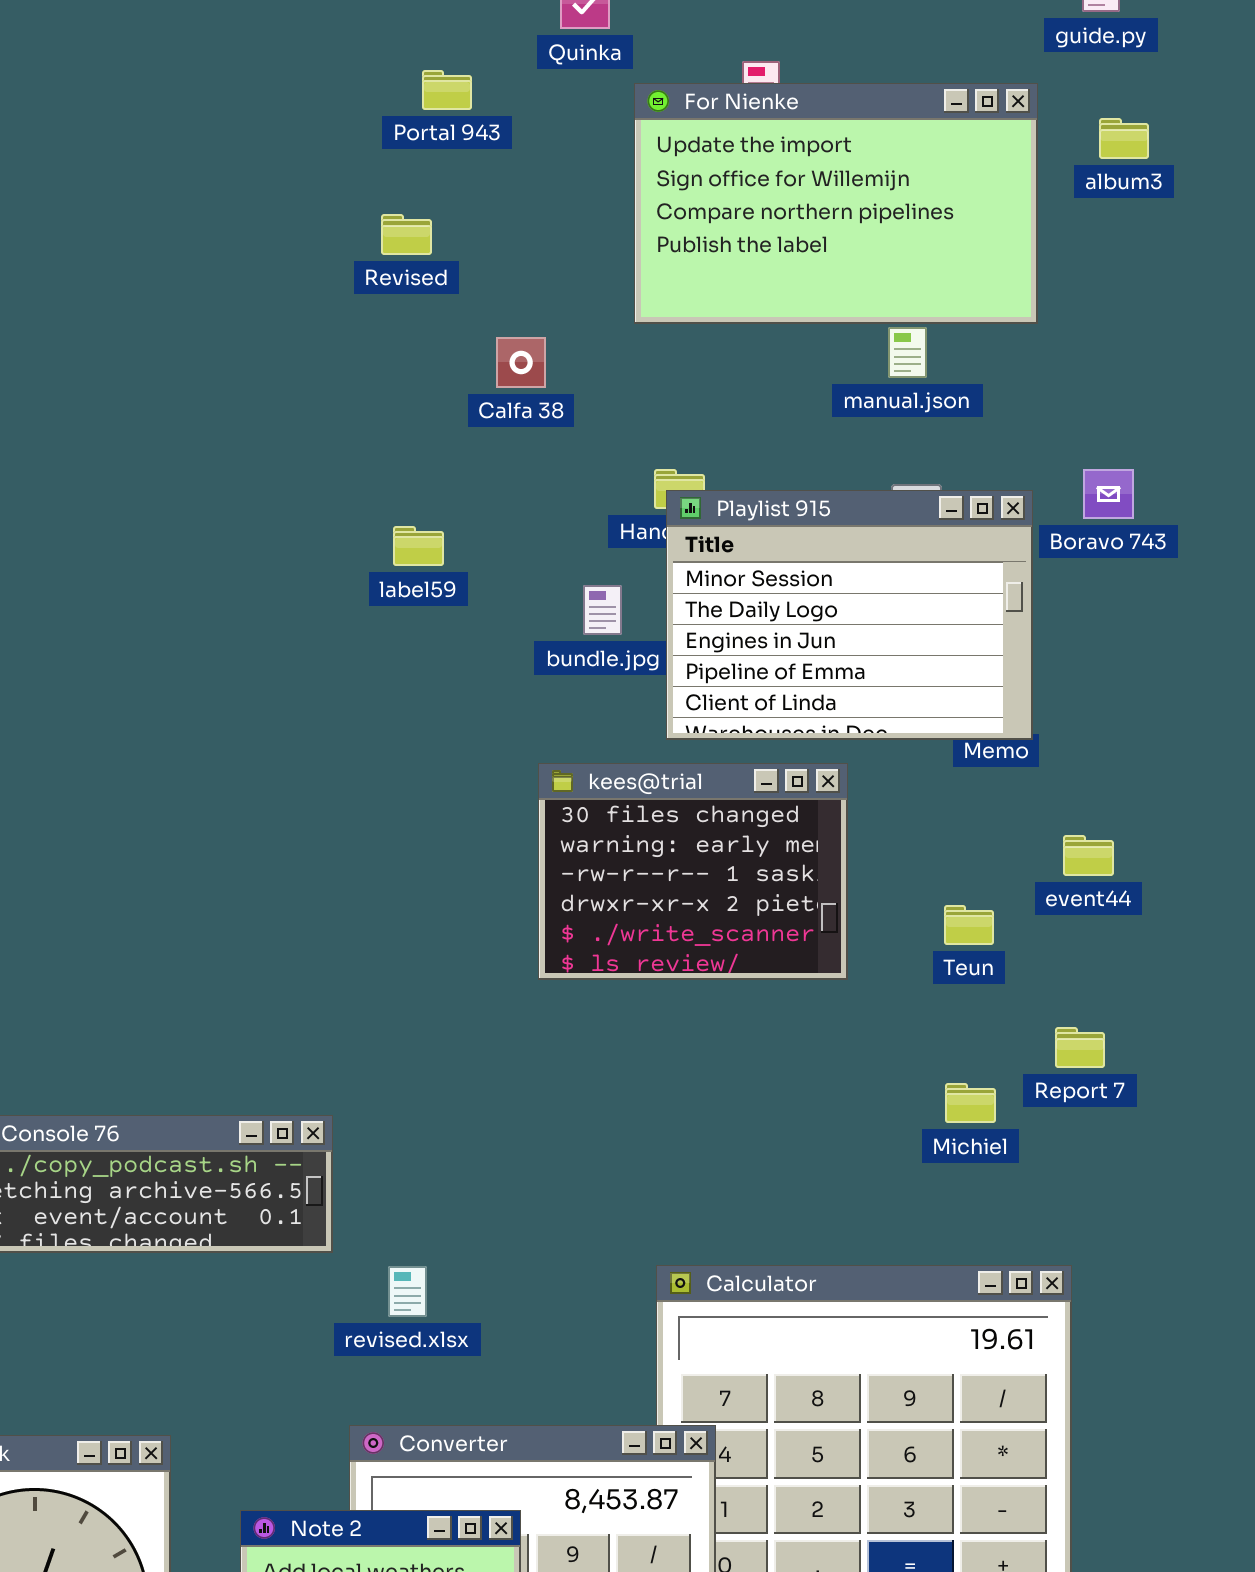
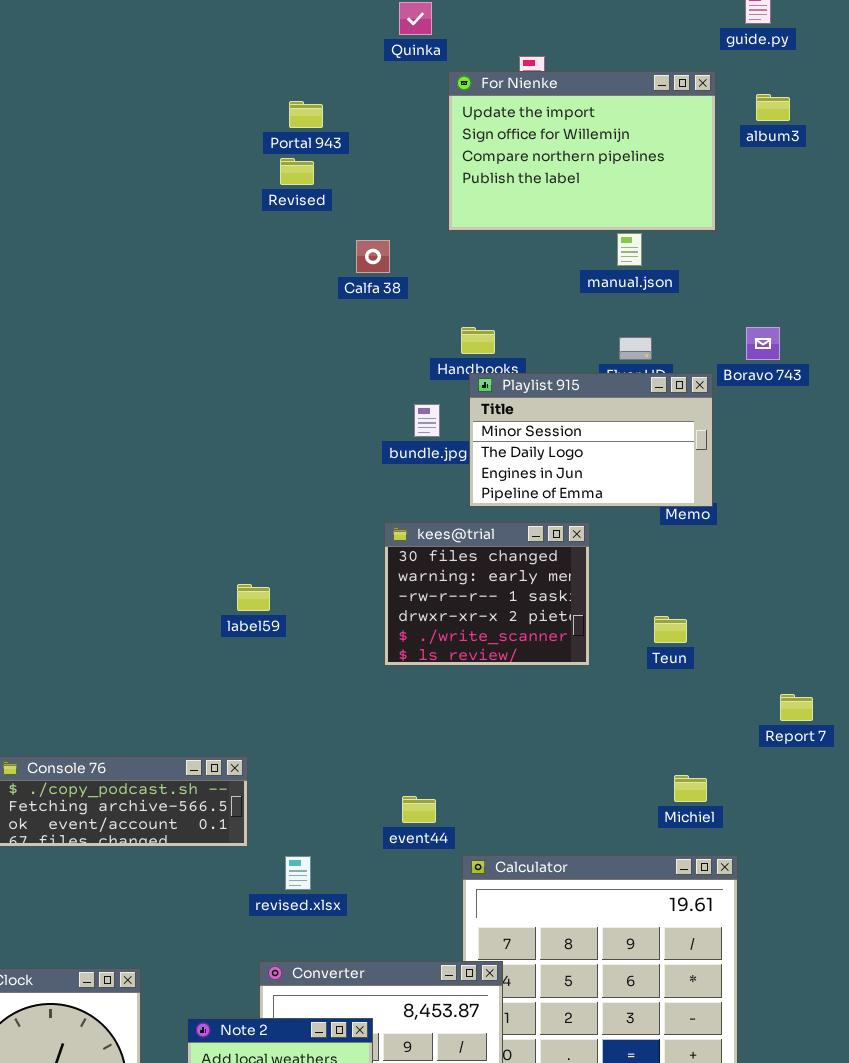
Portal 943: [422,70,472,110] -> [289,101,323,128], moved
Playlist 915: [666,490,1033,740] -> [469,373,713,507], resized
label59: [393,526,444,566] -> [237,584,270,611], moved
event44: [1063,835,1114,876] -> [402,796,436,823], moved
Report 7: [1055,1027,1105,1068] -> [780,694,813,721], moved
Michiel: [945,1083,996,1123] -> [674,775,707,802], moved

